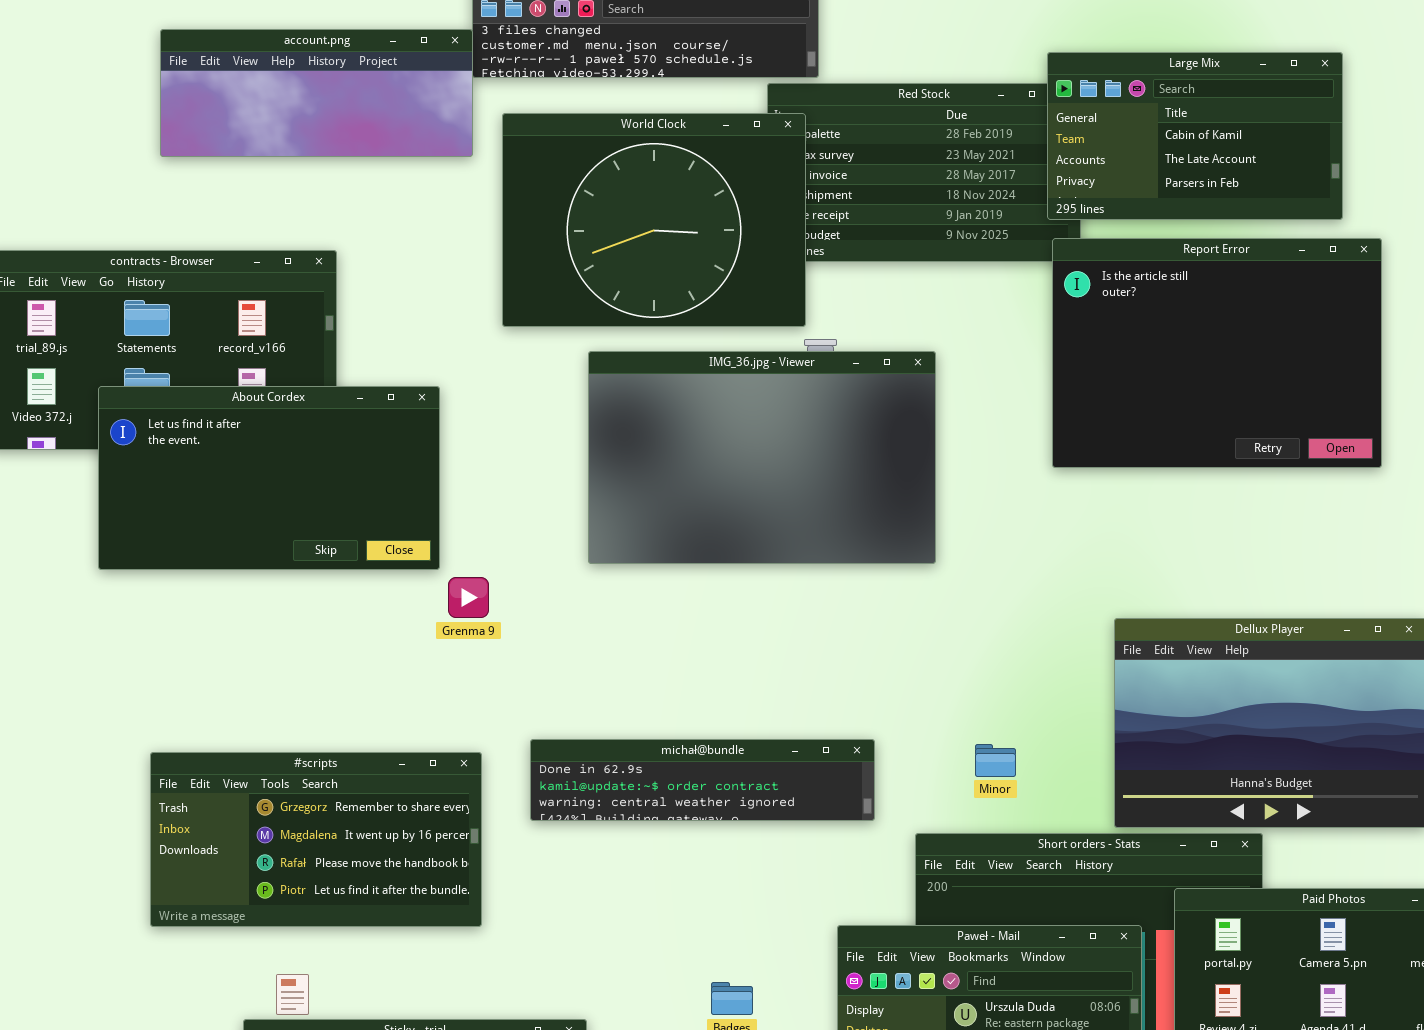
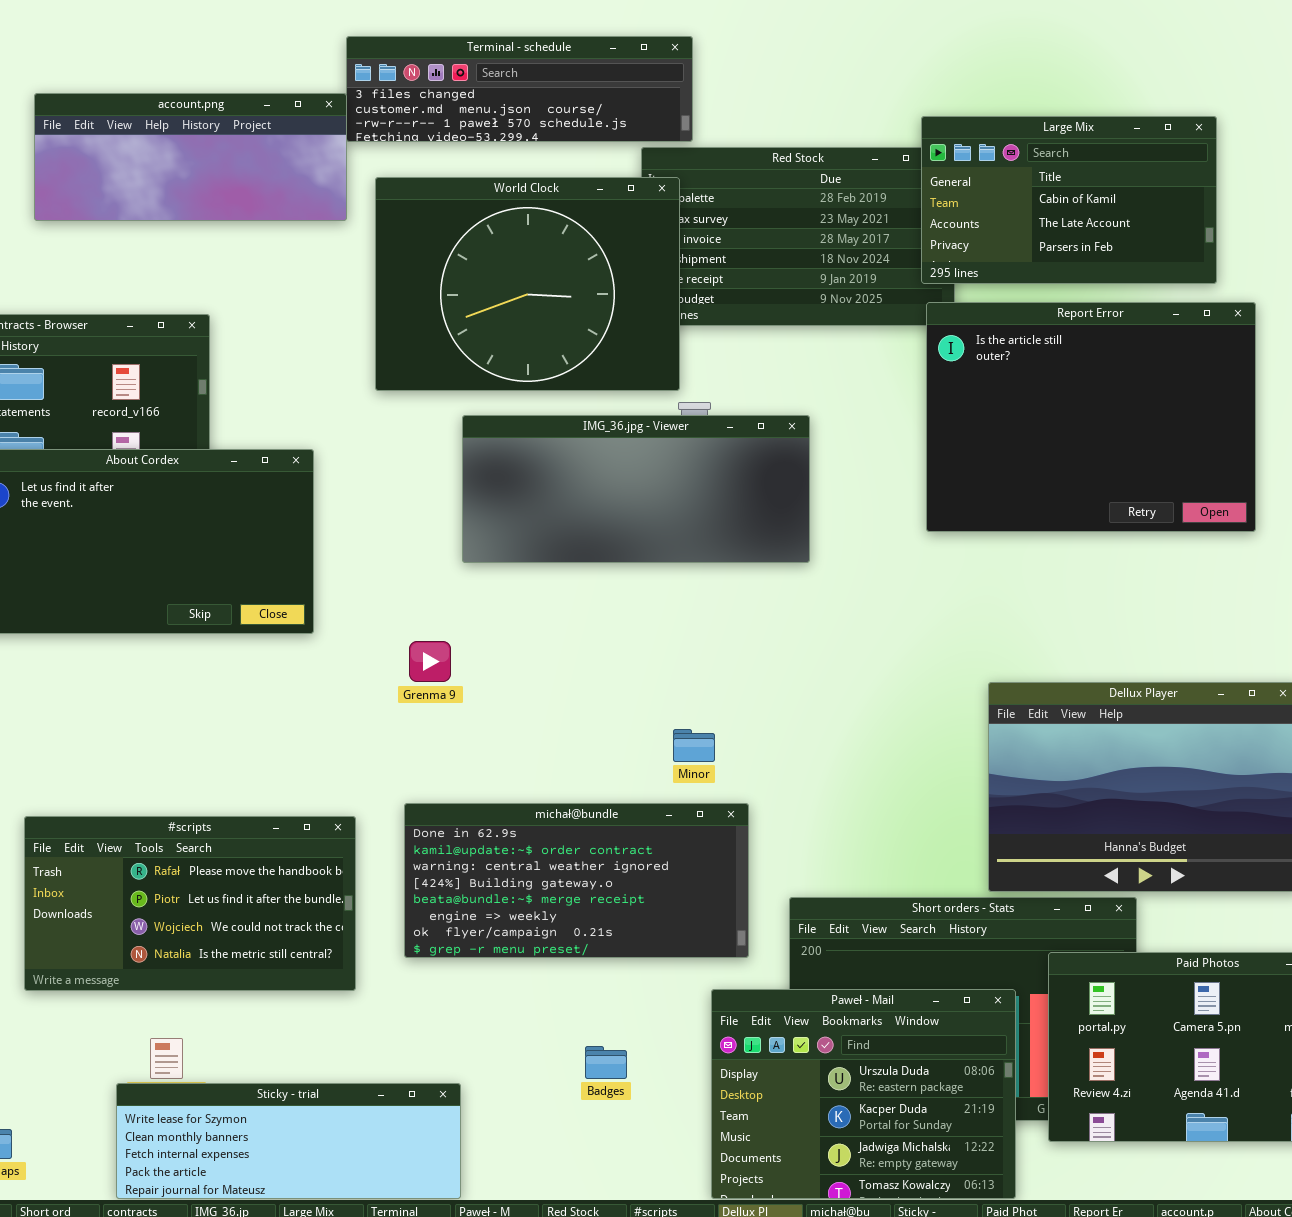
IMG_36.jpg - Viewer: [588,351,936,564] -> [462,415,810,563], resized
Grenma 9: [448,577,489,618] -> [409,641,451,682], moved
michał@bundle: [530,739,875,821] -> [404,803,749,958], resized
Minor: [975,744,1016,777] -> [673,729,715,762], moved
#scripts: [150,752,482,927] -> [24,816,356,991], scrolled down 2 rows

